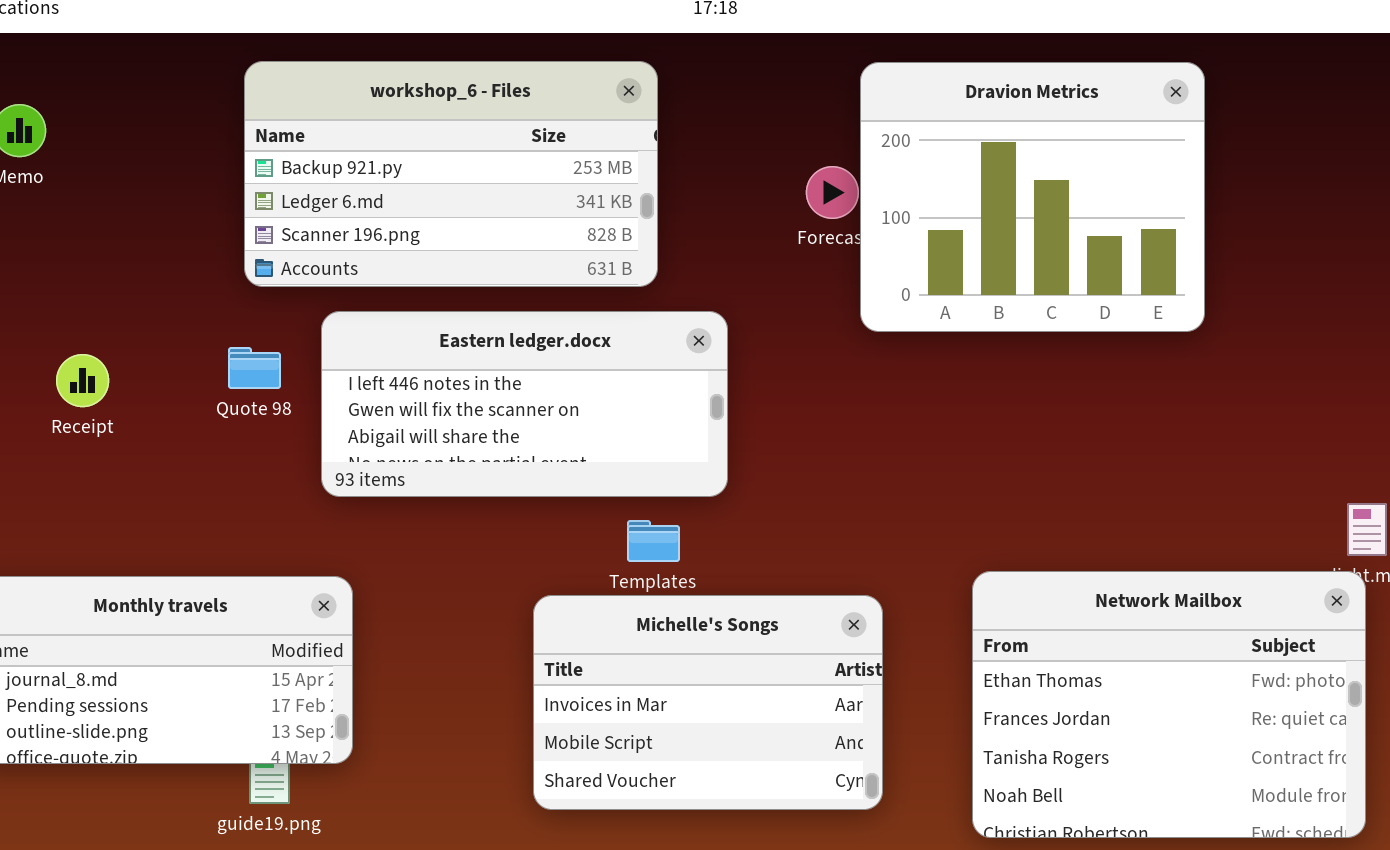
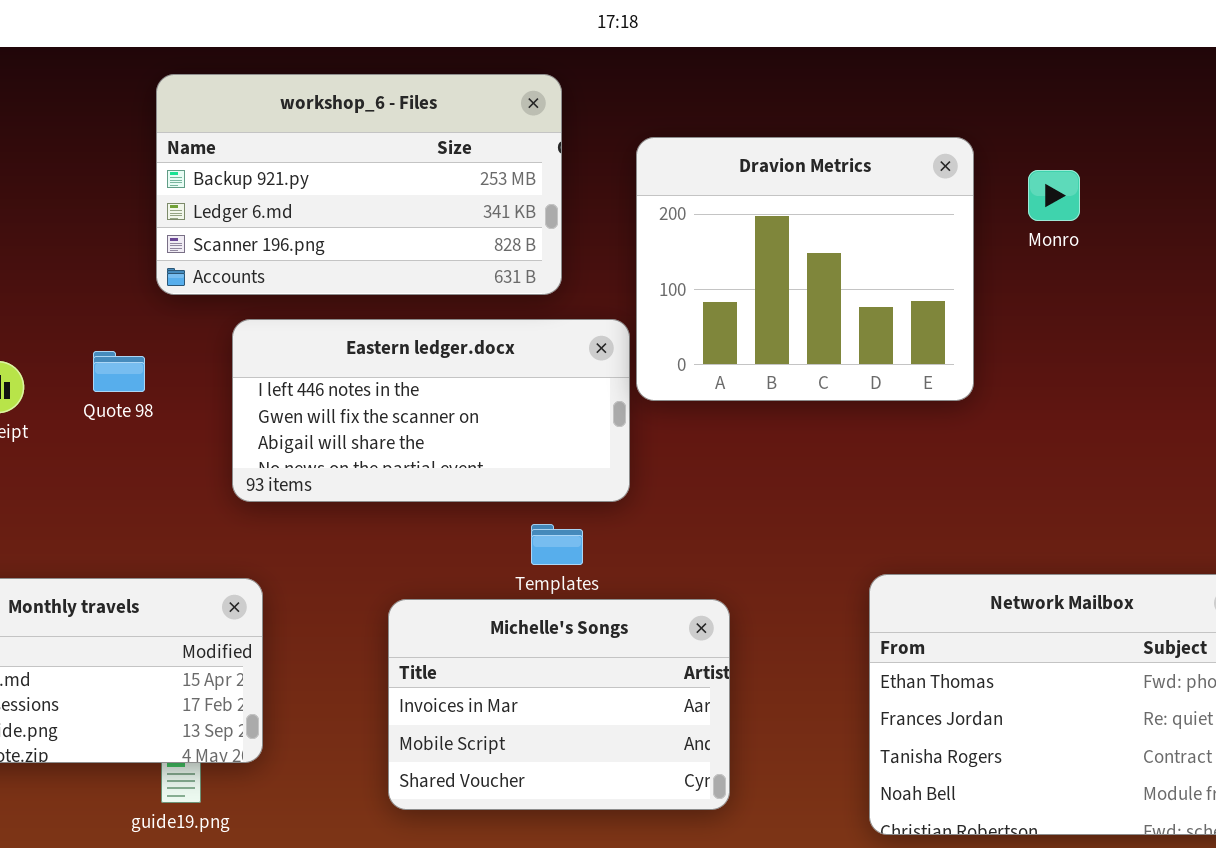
Dravion Metrics: [860,62,1205,332] -> [636,137,974,401], moved
Quote 98: [228,347,281,389] -> [93,351,145,392], moved
Michelle's Songs: [533,595,883,810] -> [388,599,730,810], moved

